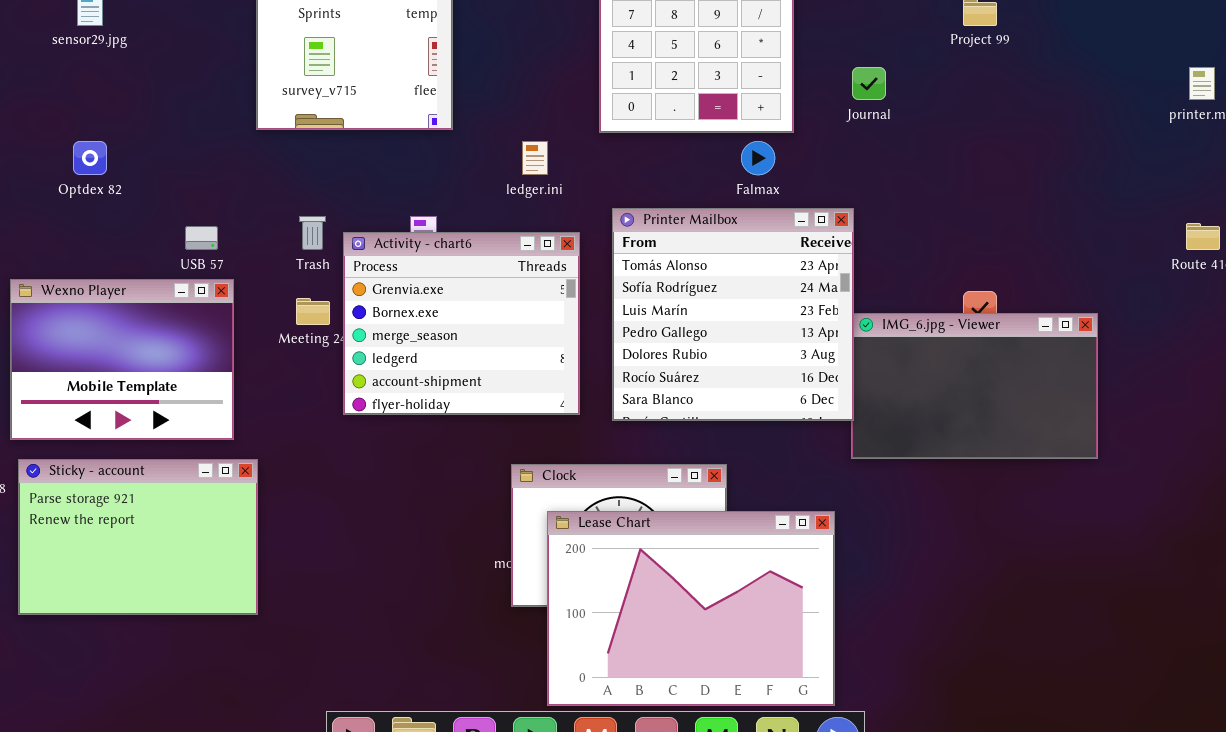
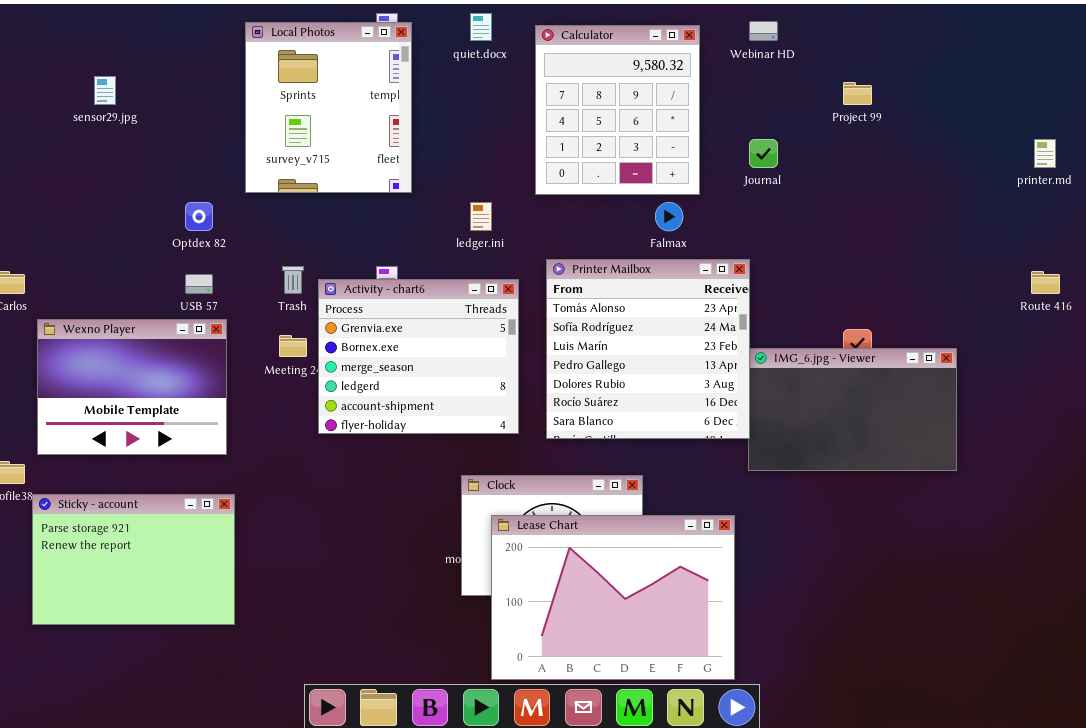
Optdex 82: [73,141,107,175] -> [185,202,213,231], moved
Sticky - account: [18,459,258,615] -> [32,494,235,625], moved

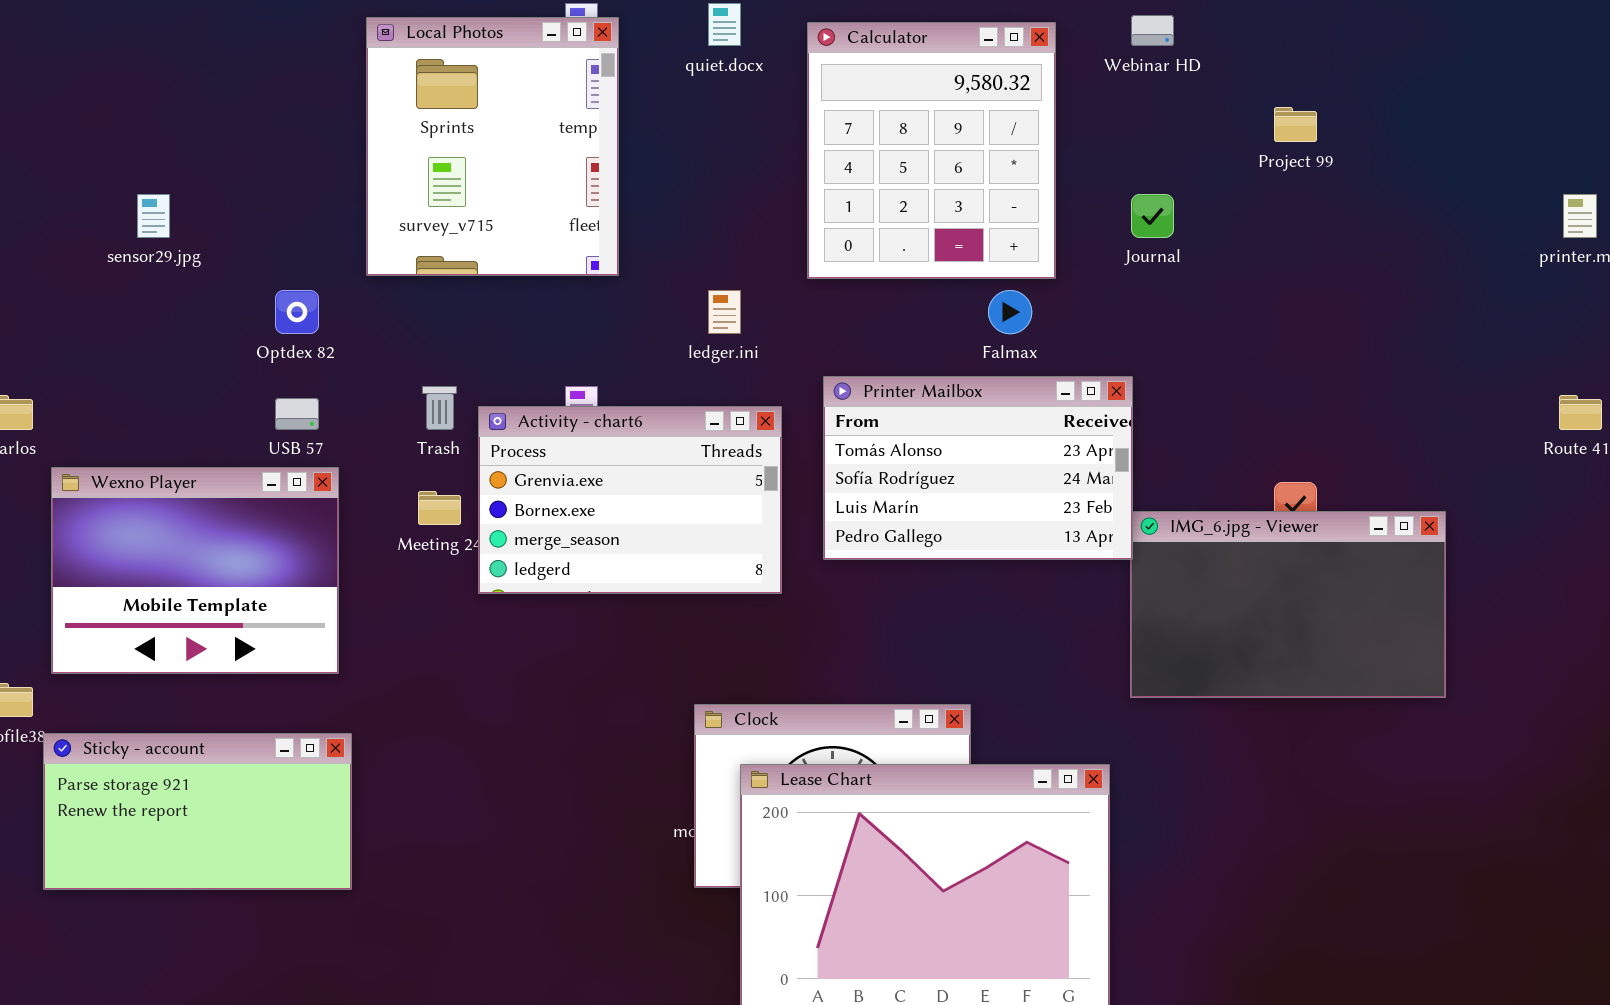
sensor29.jpg: [94,76,116,105] -> [137,194,170,238], moved
Printer Mailbox: [546,259,750,439] -> [823,376,1133,560], resized
Activity - chart6: [318,279,519,434] -> [478,406,782,594], resized
Sticky - account: [32,494,235,625] -> [43,733,352,890], resized

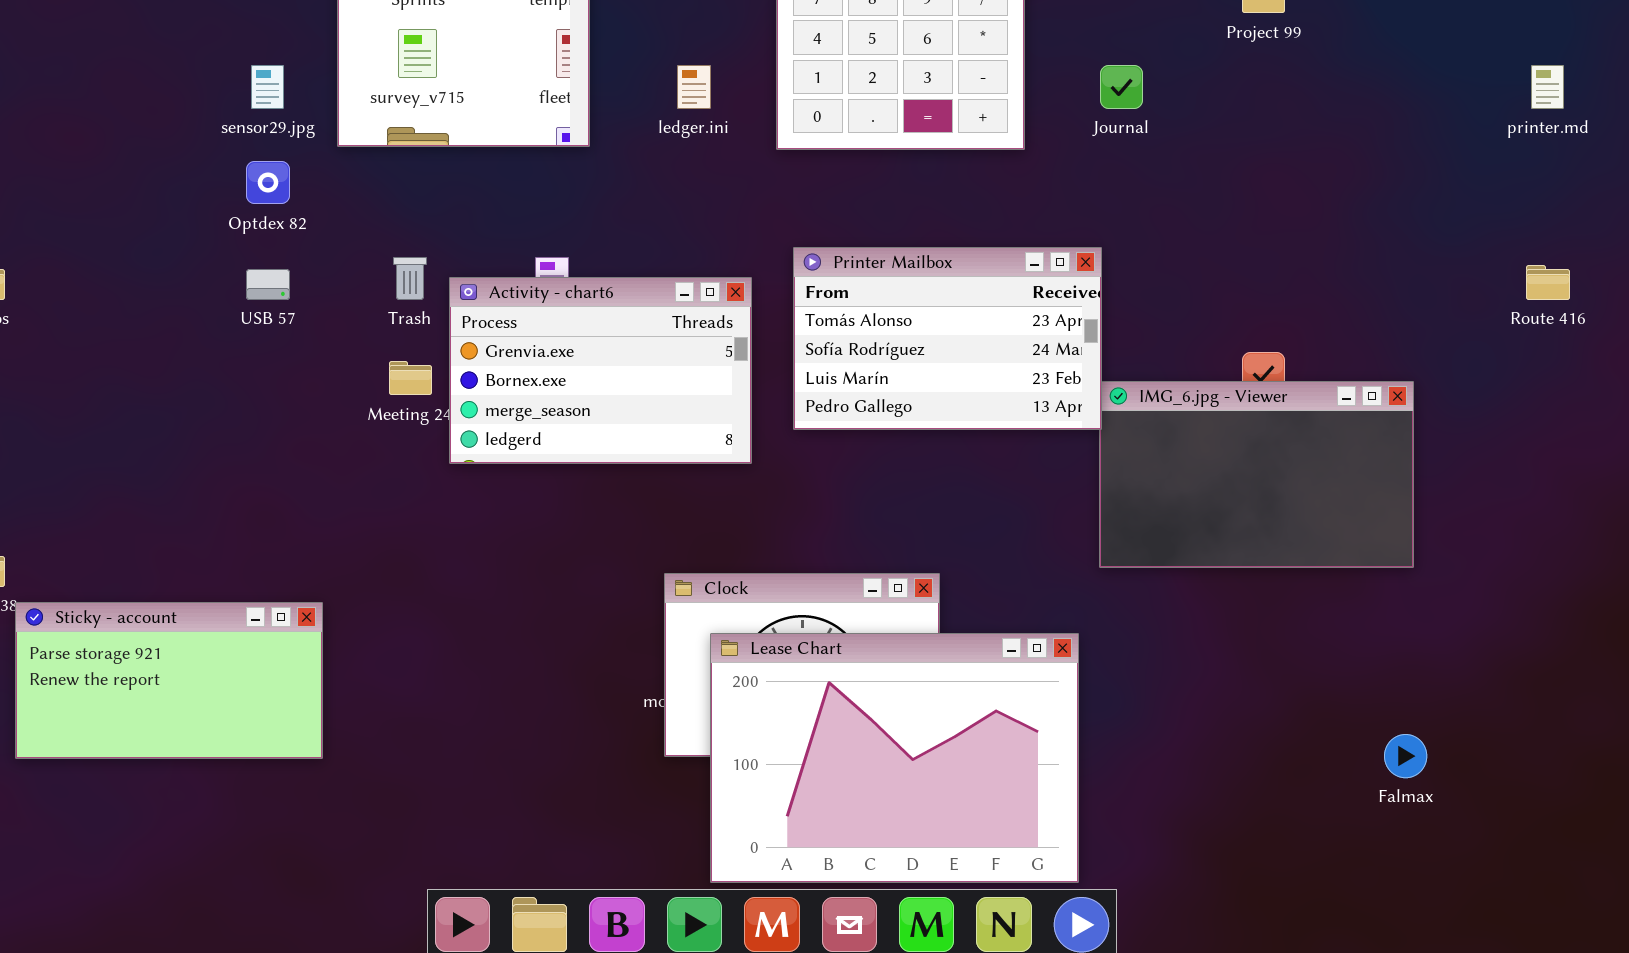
sensor29.jpg: [137,194,170,238] -> [251,65,284,109], moved
ledger.ini: [708,290,741,334] -> [677,65,711,109], moved
Falmax: [988,290,1032,334] -> [1384,734,1427,778], moved
Wexno Player: [51,467,339,674] -> none, closed

